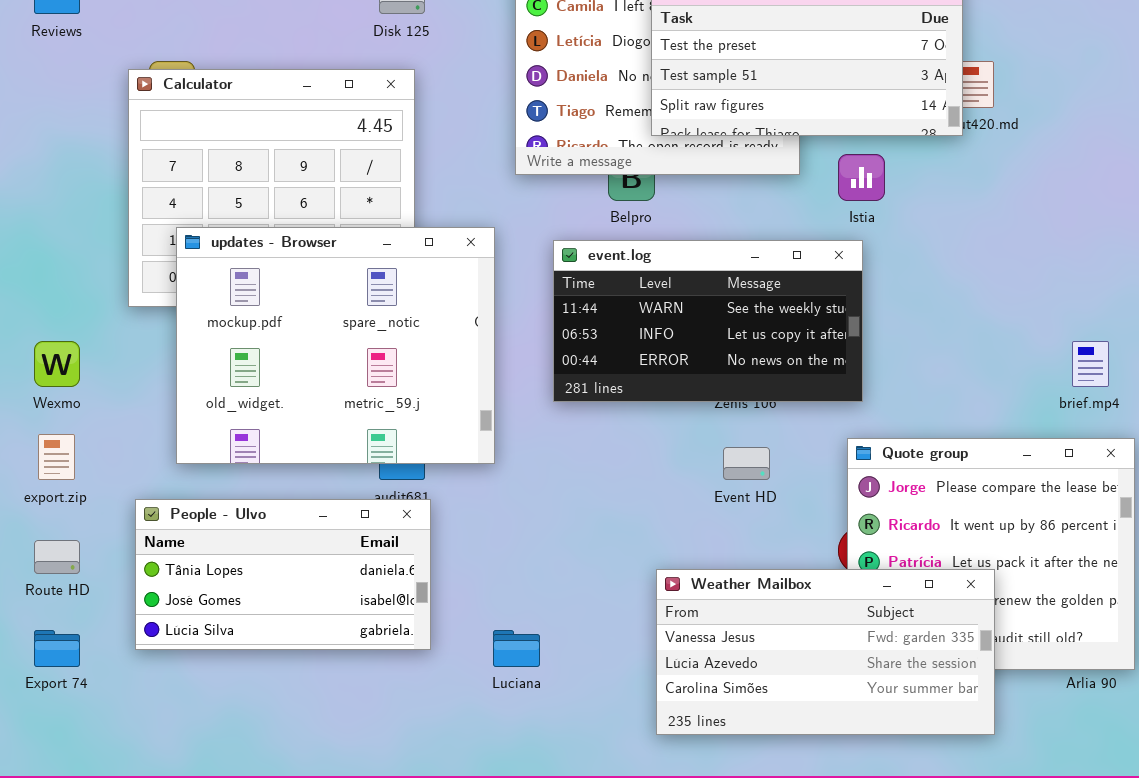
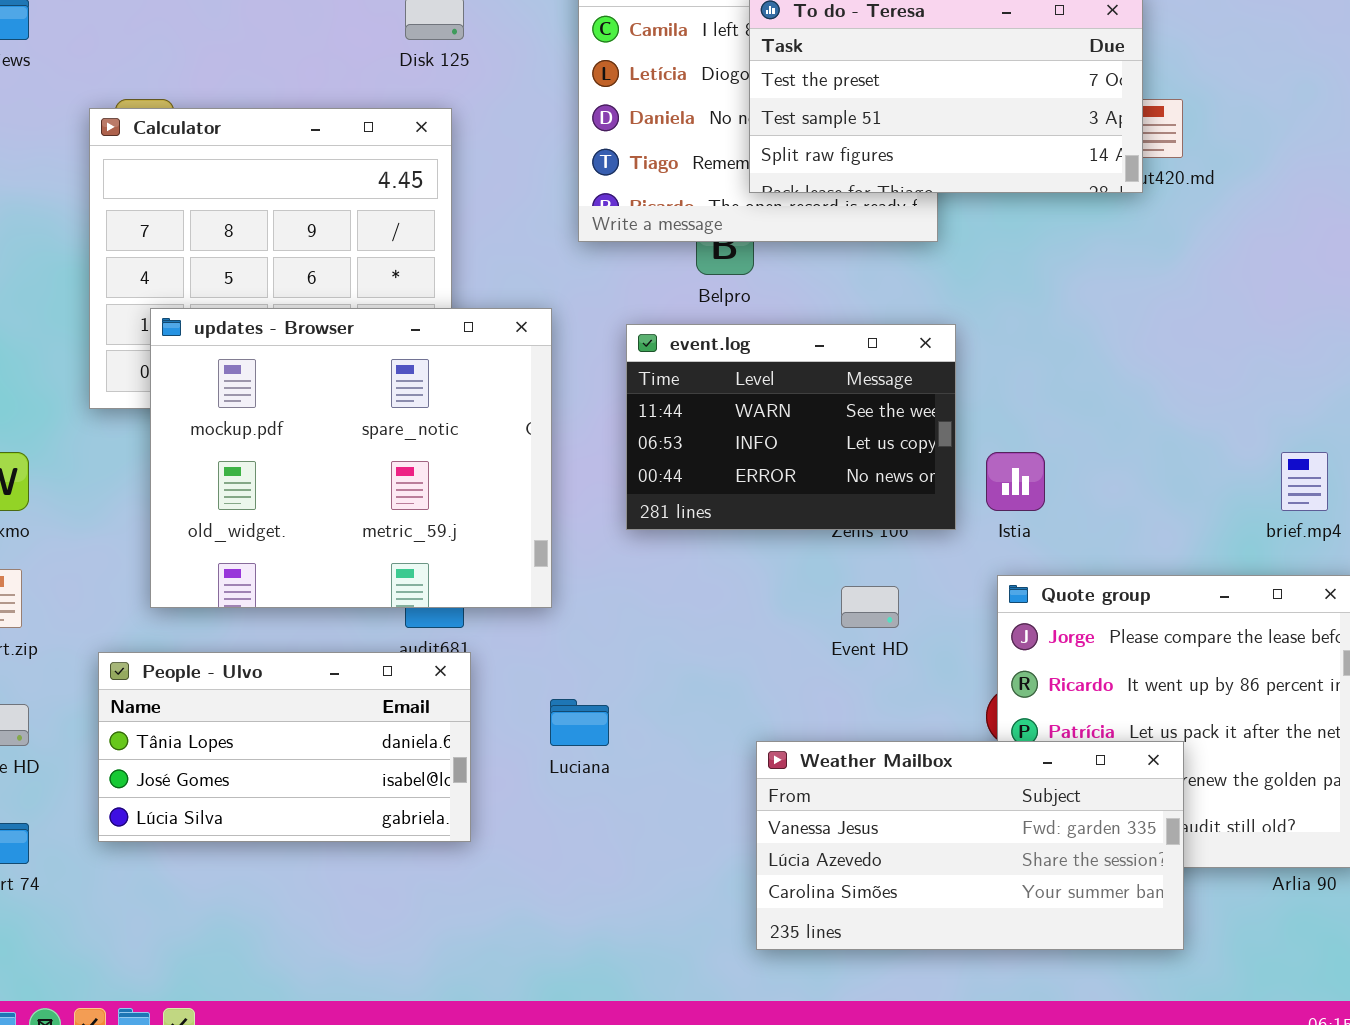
Istia: [838,154,885,201] -> [986,452,1045,511], moved
event.log: [553,240,863,402] -> [626,324,956,530], resized
Luciana: [493,630,540,667] -> [550,699,609,746], moved

